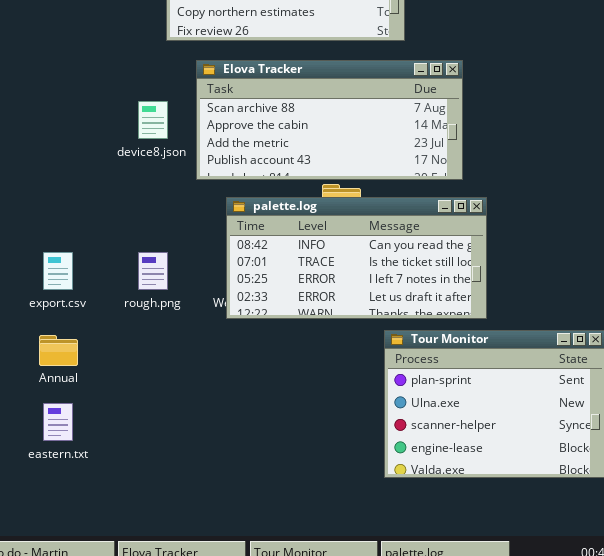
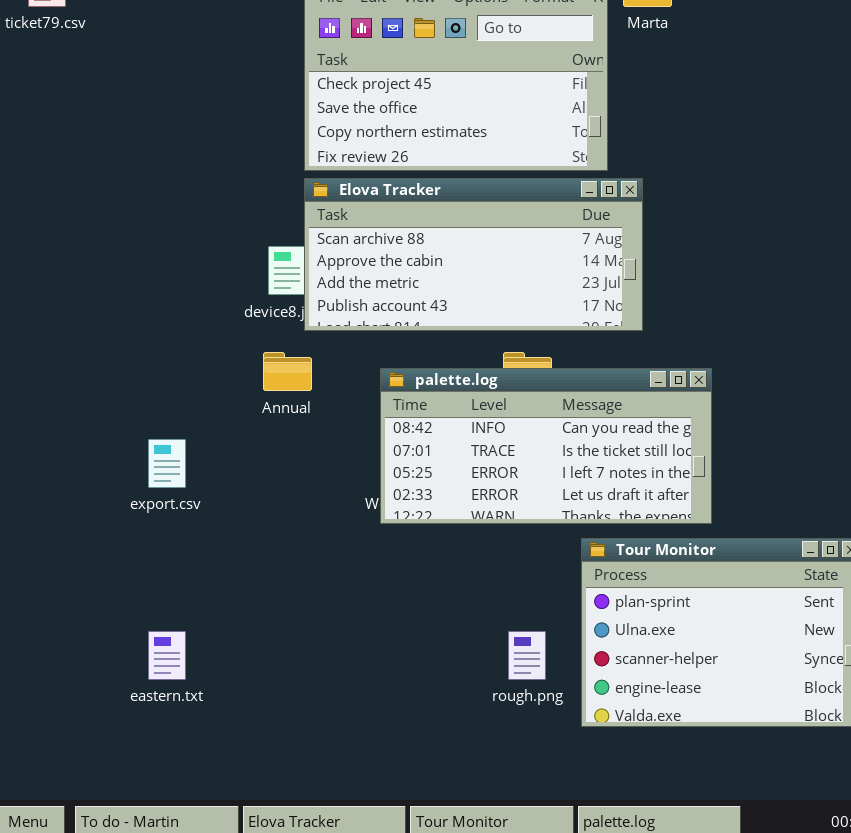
Elova Tracker: [196,60,463,180] -> [304,178,643,331], moved
rough.png: [138,252,168,290] -> [508,631,546,680], moved
Annual: [39,335,78,366] -> [263,352,312,391], moved

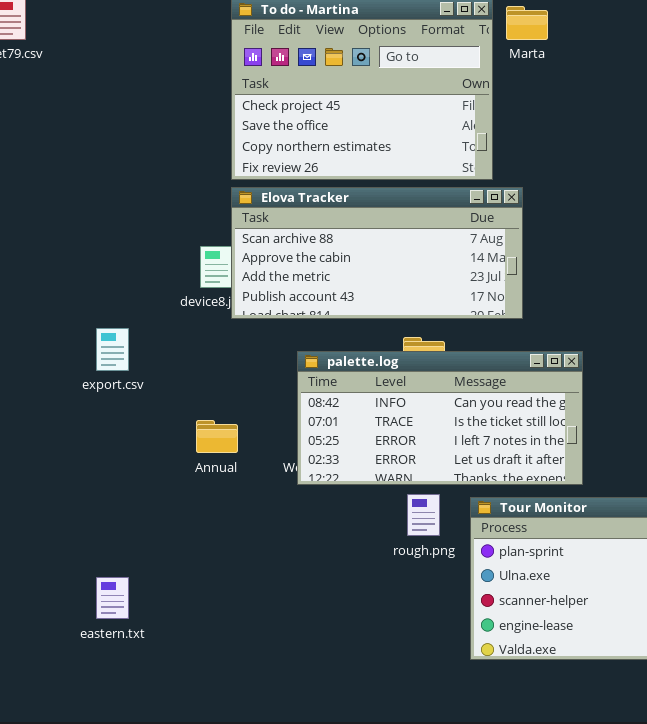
Annual: [263,352,312,391] -> [196,420,238,453], moved
export.csv: [148,439,186,488] -> [96,328,129,371], moved
rough.png: [508,631,546,680] -> [407,494,440,536], moved

